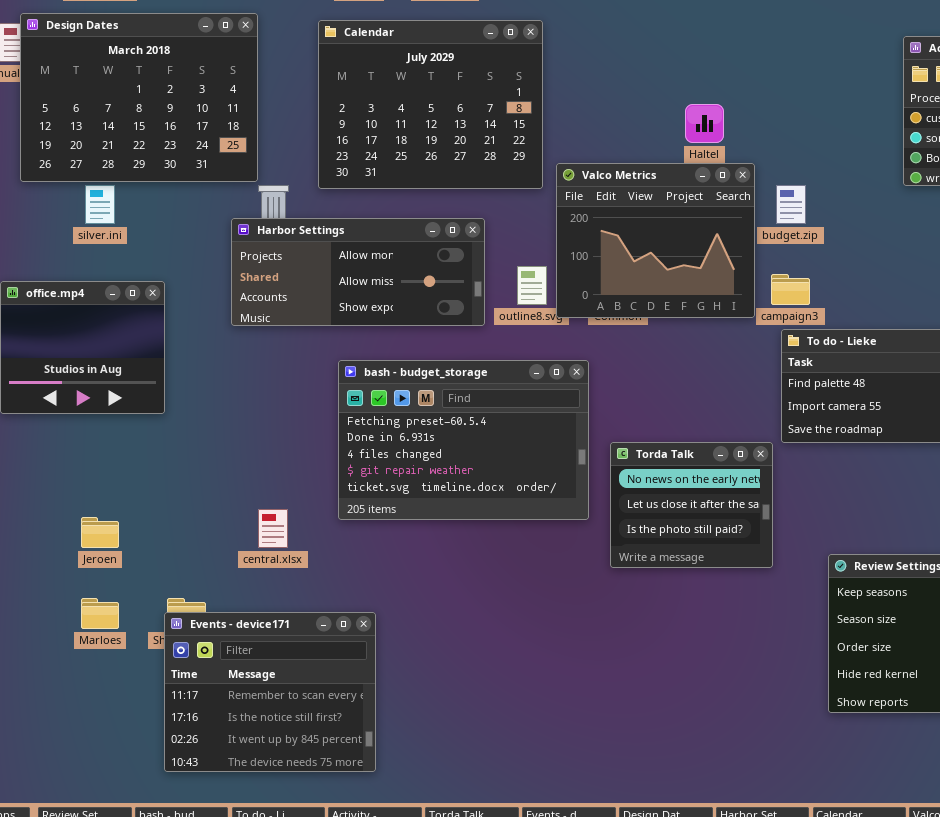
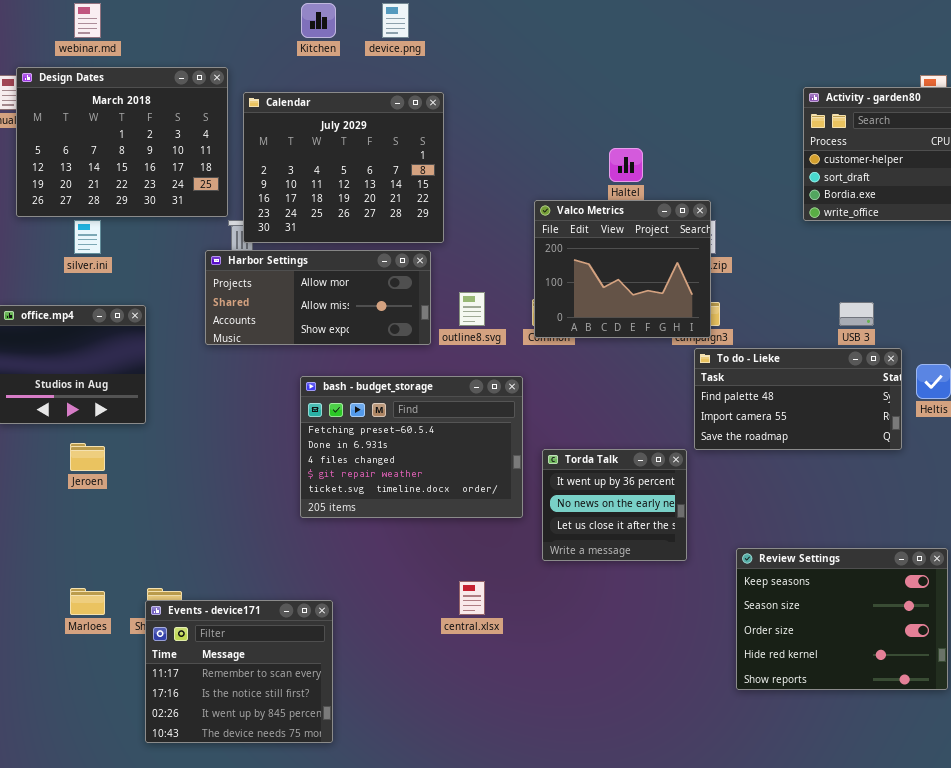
Calendar: [318,20,543,189] -> [243,92,444,243], moved
Valco Metrics: [556,163,755,318] -> [534,200,711,338], moved
Torda Talk: [610,442,773,568] -> [542,449,687,561], scrolled up 1 row
central.xlsx: [258,509,288,548] -> [459,581,485,615], moved
Jeroen: [81,517,119,548] -> [70,443,105,471], moved

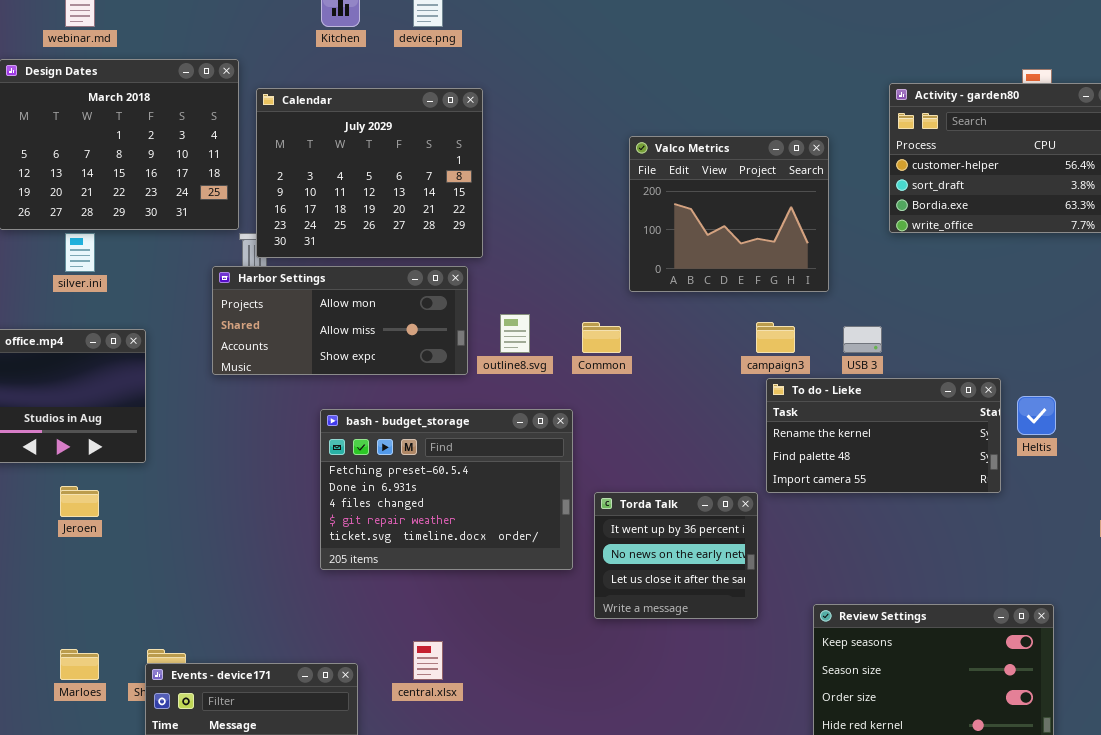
Valco Metrics: [534,200,711,338] -> [629,136,829,292], moved
USB 3: [839,302,874,326] -> [843,326,882,353], moved
To do - Lieke: [694,348,902,450] -> [766,378,1001,493], scrolled up 1 row
central.xlsx: [459,581,485,615] -> [413,641,443,680], moved

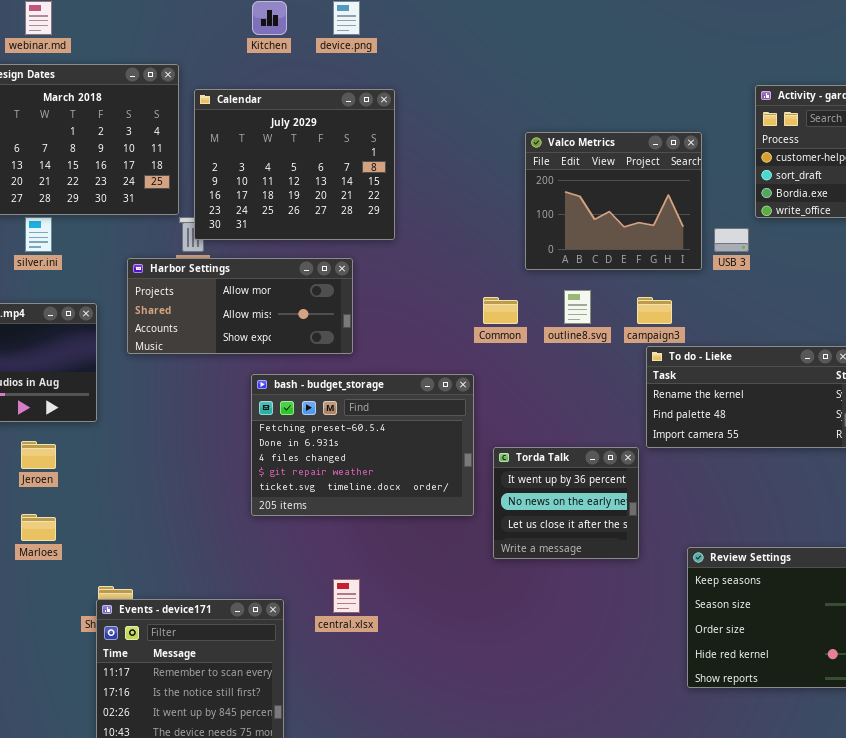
Harbor Settings: [212,266,468,375] -> [127,258,353,354], moved
outline8.svg: [500,314,530,353] -> [564,290,591,324], moved
USB 3: [843,326,882,353] -> [714,228,749,252], moved
Marloes: [60,649,99,680] -> [21,514,56,541], moved

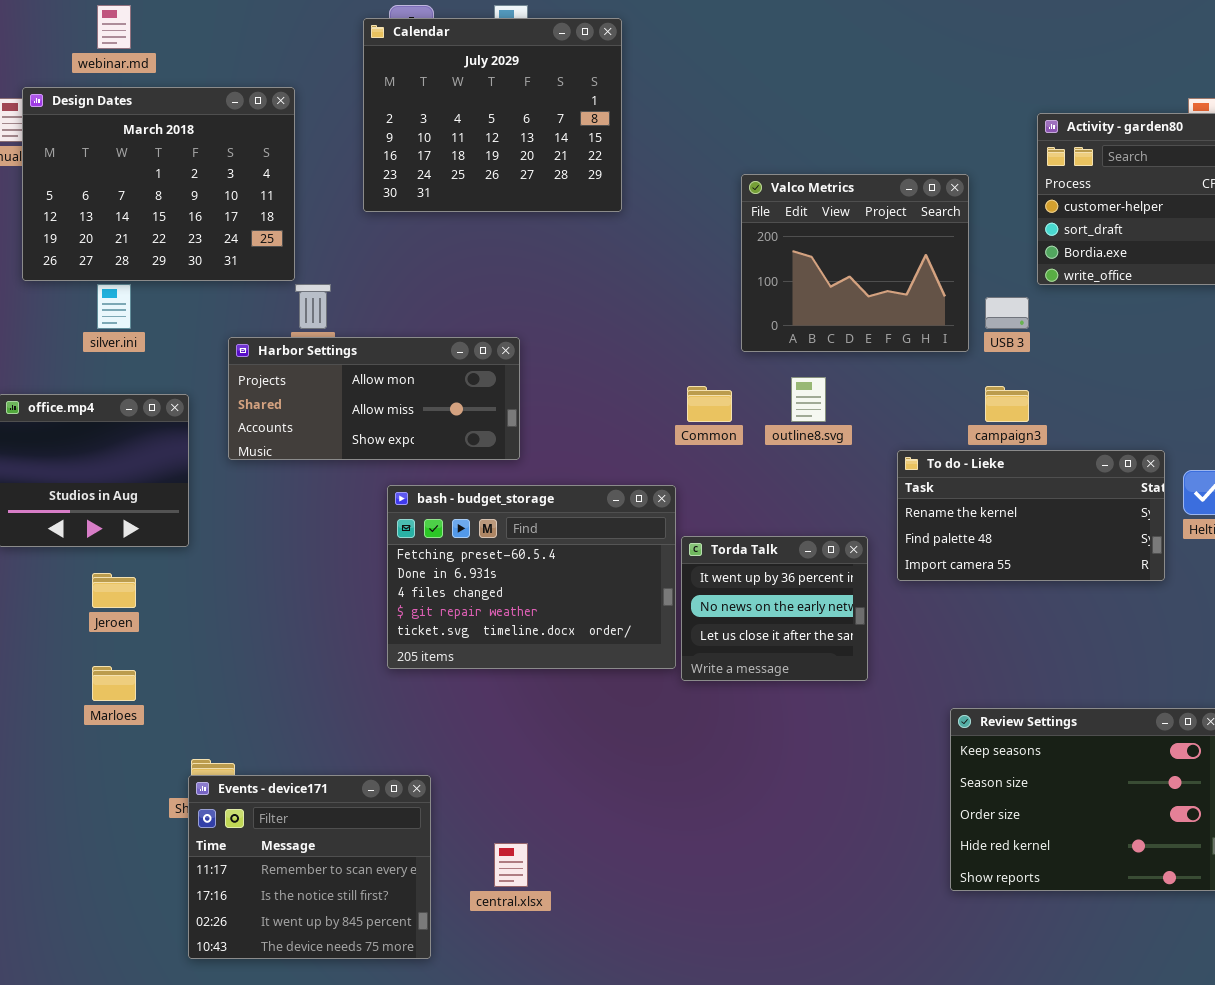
Calendar: [194,89,395,240] -> [363,18,622,212], moved
campaign3: [637,297,672,324] -> [985,386,1029,422], moved
Torda Talk: [493,447,639,559] -> [681,536,868,681], moved
central.xlsx: [333,579,360,613] -> [494,843,528,887], moved

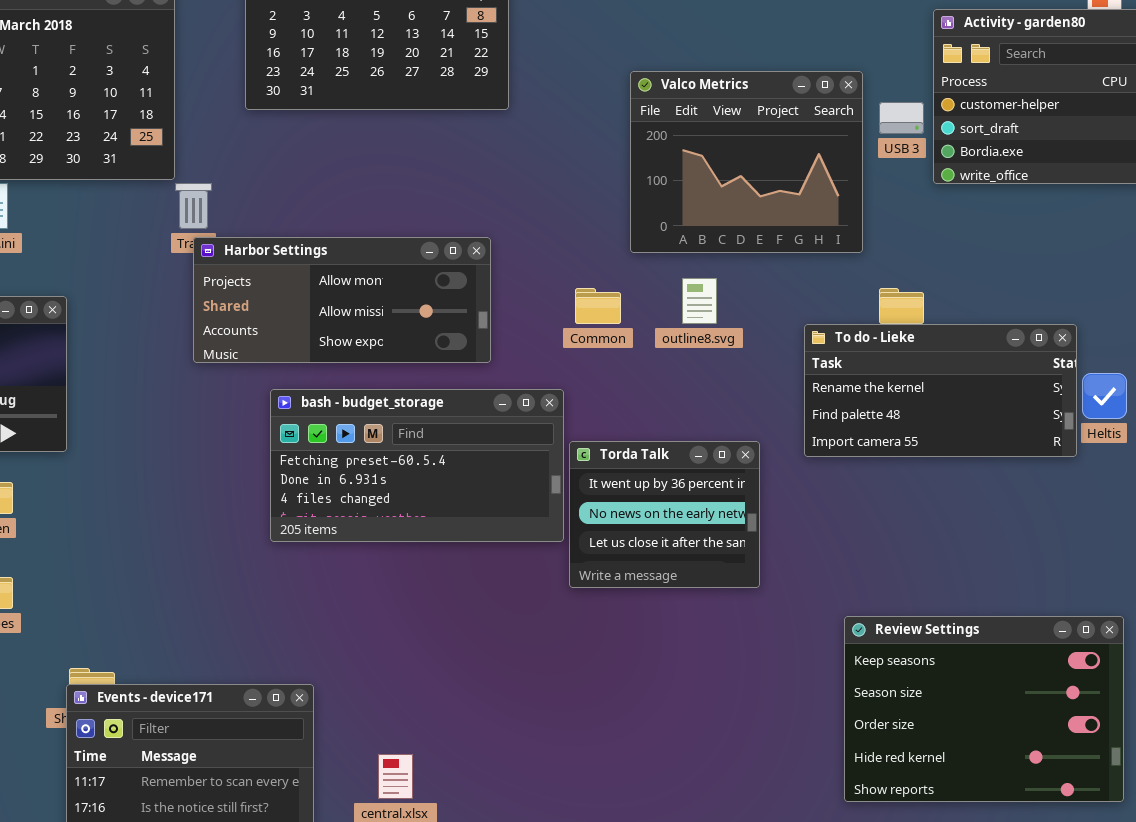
USB 3: [985,297,1029,329] -> [879,102,924,134], moved
Harbor Settings: [228,337,520,460] -> [193,237,491,363], moved
To do - Lieke: [897,450,1165,581] -> [804,324,1077,457], moved
bash - budget_storage: [387,485,676,669] -> [270,389,564,542], resized

